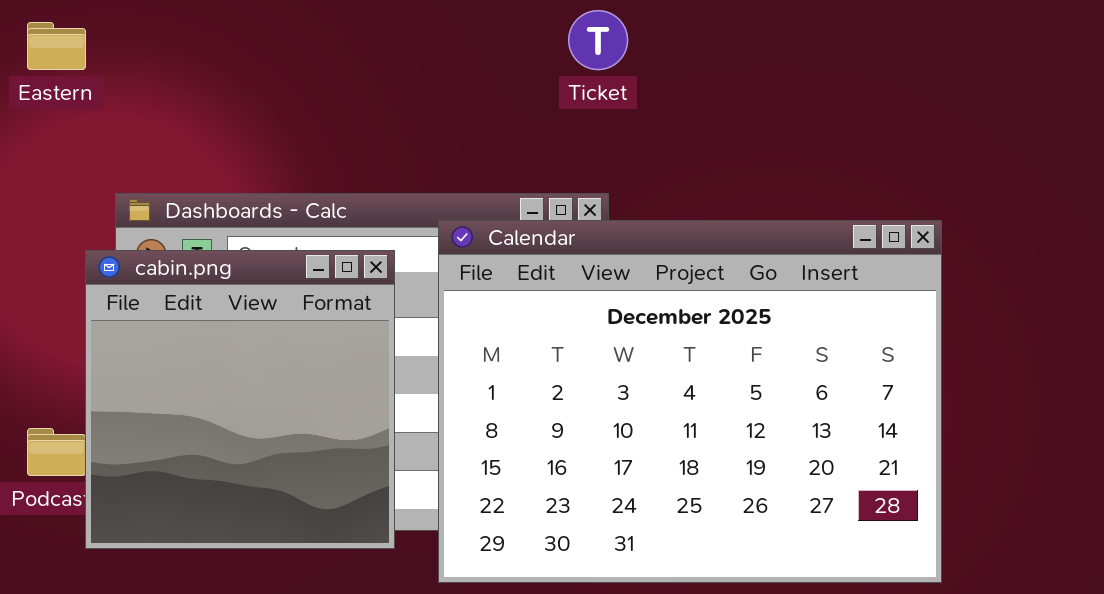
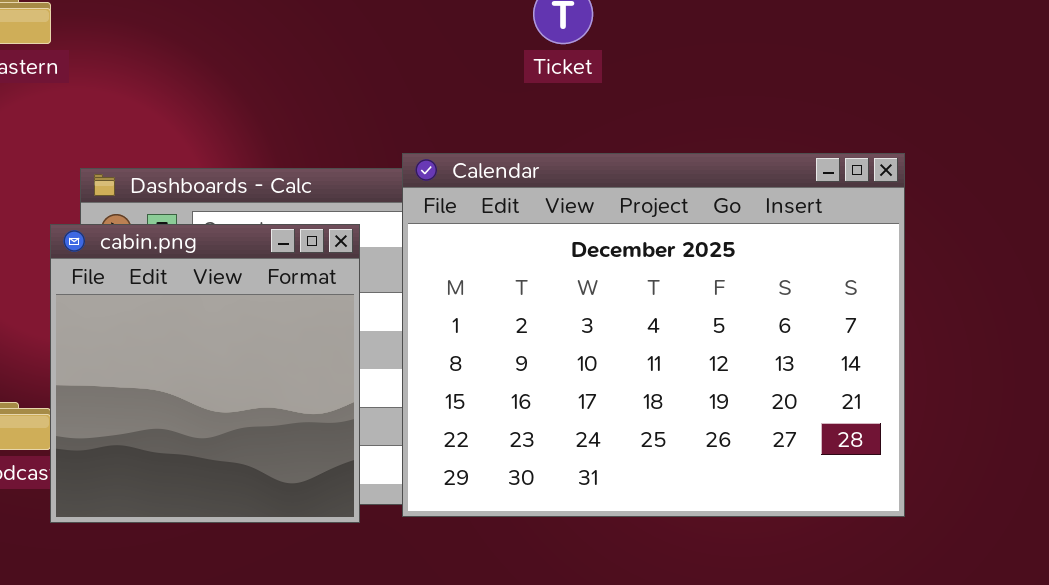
Calendar: [438,220,942,583] -> [402,153,905,517], moved

